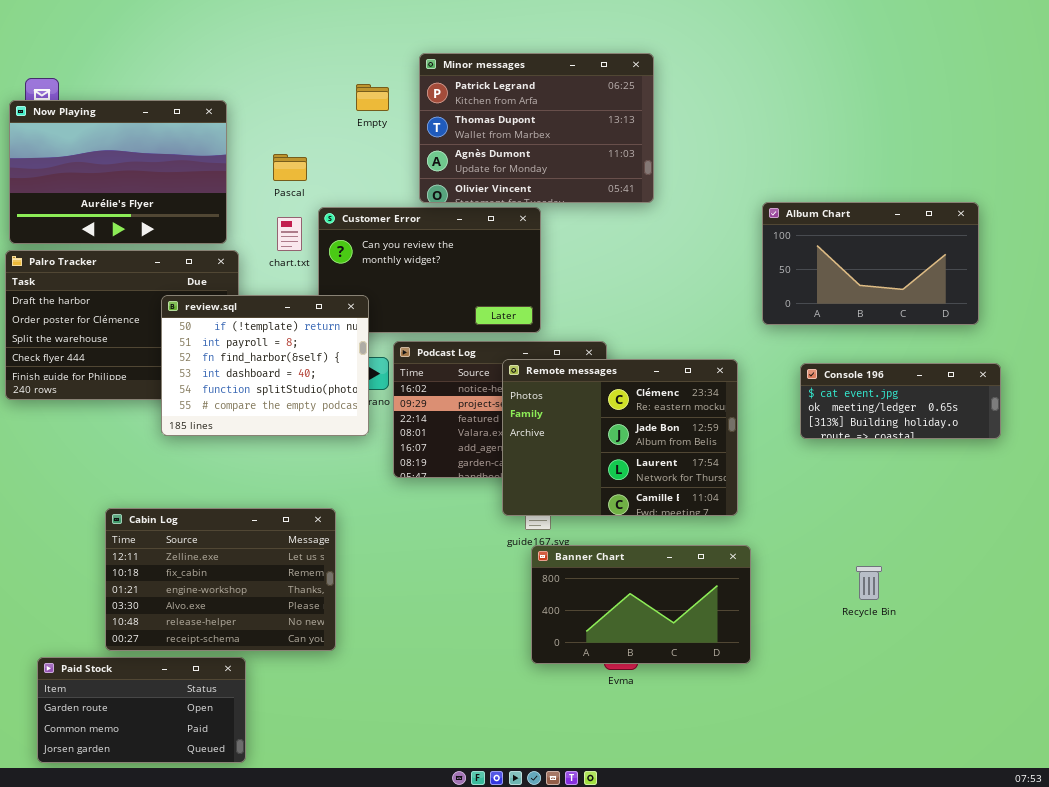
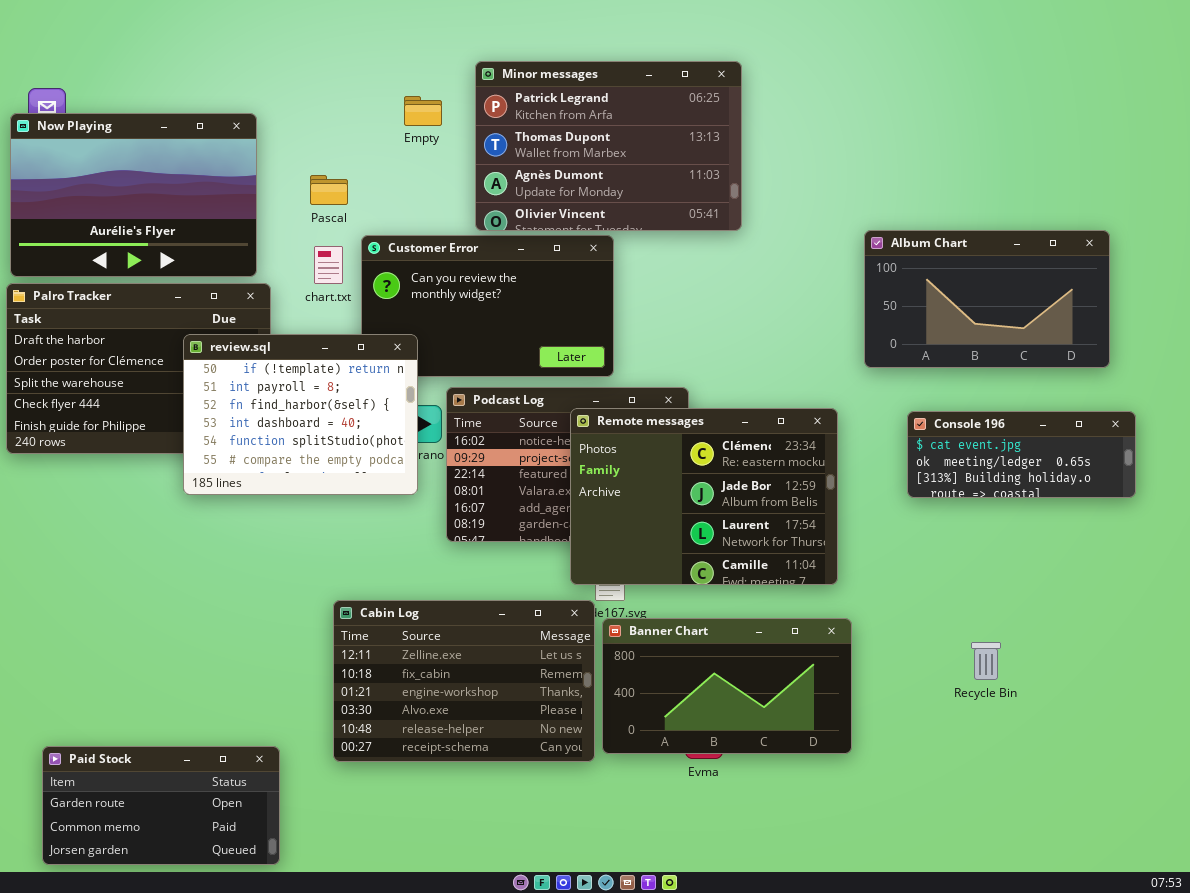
Cabin Log: [105,508,336,651] -> [333,600,595,762], moved

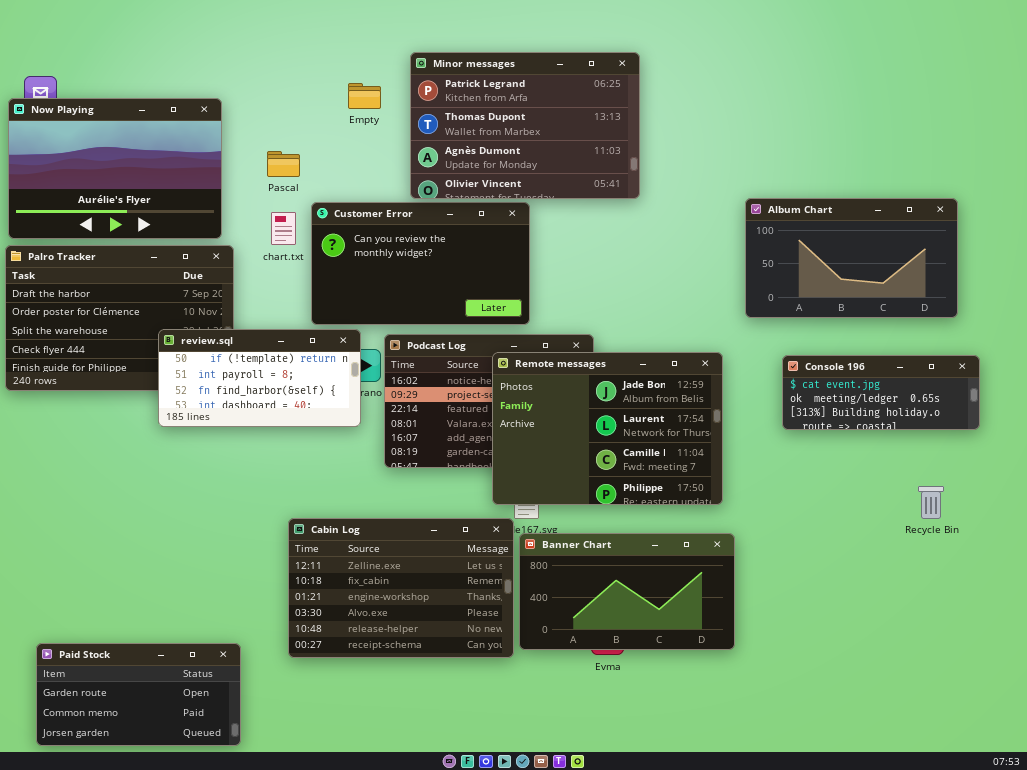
review.sql: [183,334,418,495] -> [158,329,361,427], resized
Remote messages: [570,408,838,585] -> [492,352,723,505], scrolled down 1 row
Recycle Bin: [971,642,1001,680] -> [918,486,944,519], moved

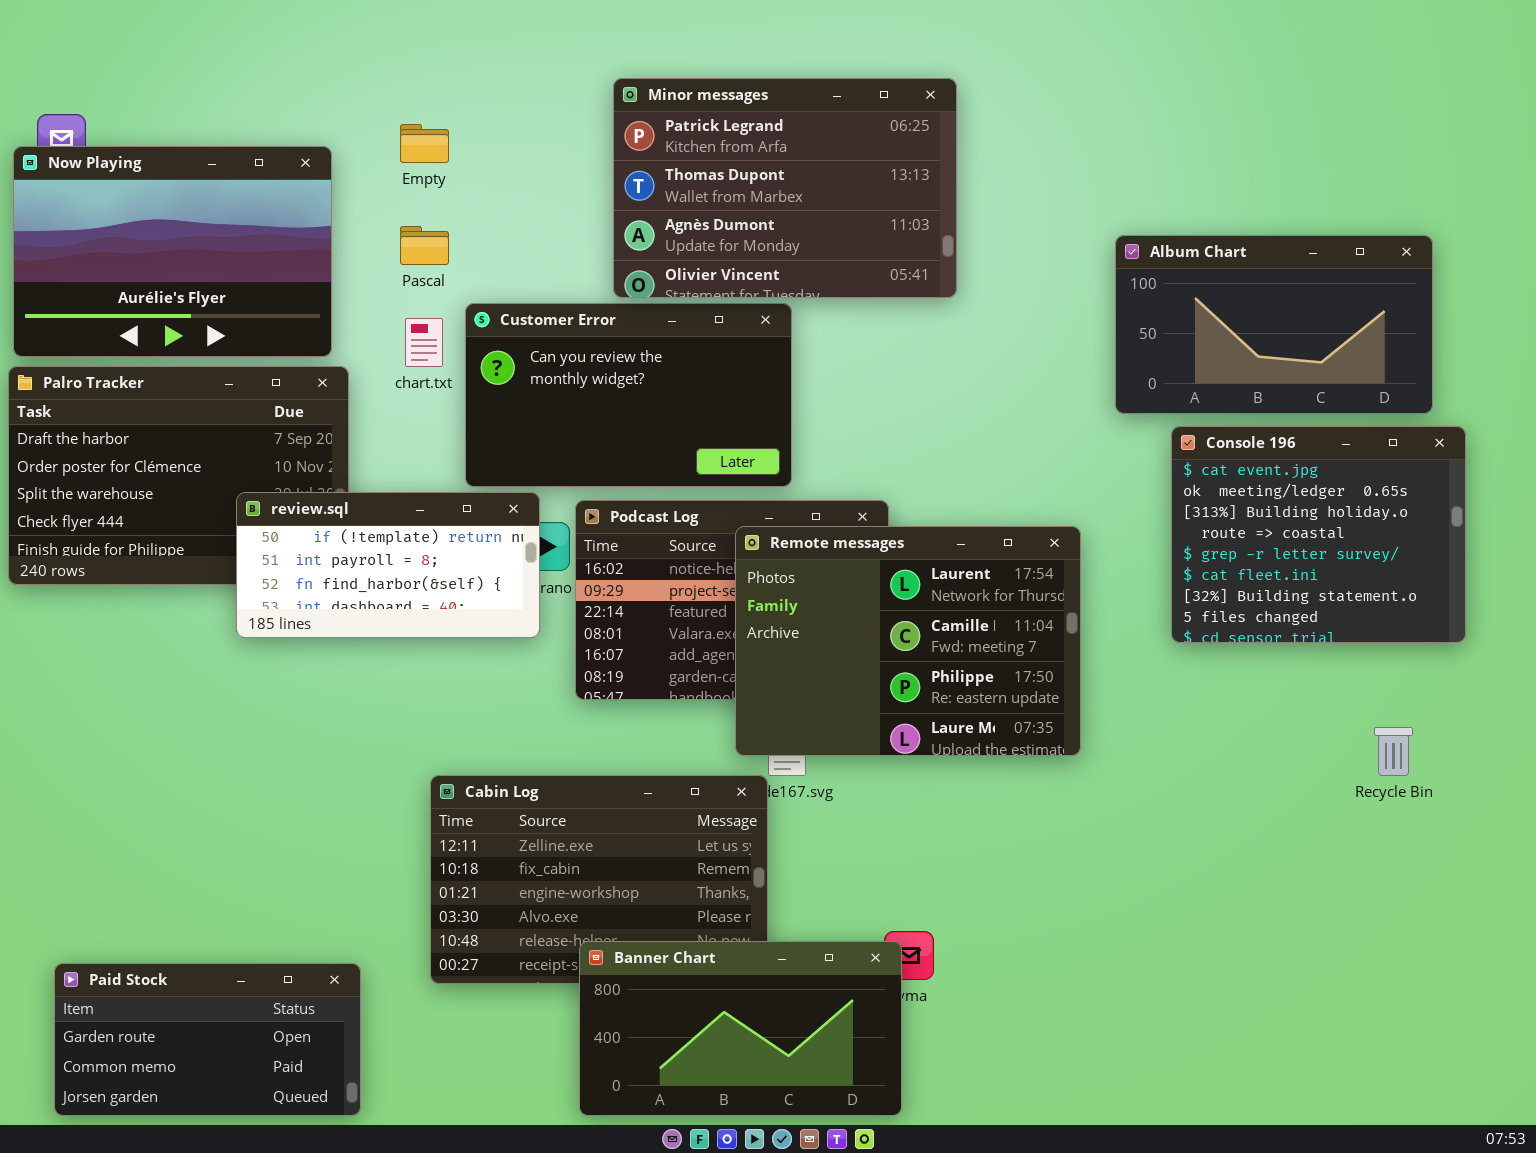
Empty: [348,83,381,109] -> [400,124,449,163], moved
Album Chart: [745,198,958,318] -> [1115,235,1433,414], moved
Remote messages: [492,352,723,505] -> [735,526,1081,756], scrolled down 1 row
Console 196: [782,355,980,430] -> [1171,426,1466,643], resized
Banner Chart: [519,533,735,650] -> [579,941,902,1116], moved

